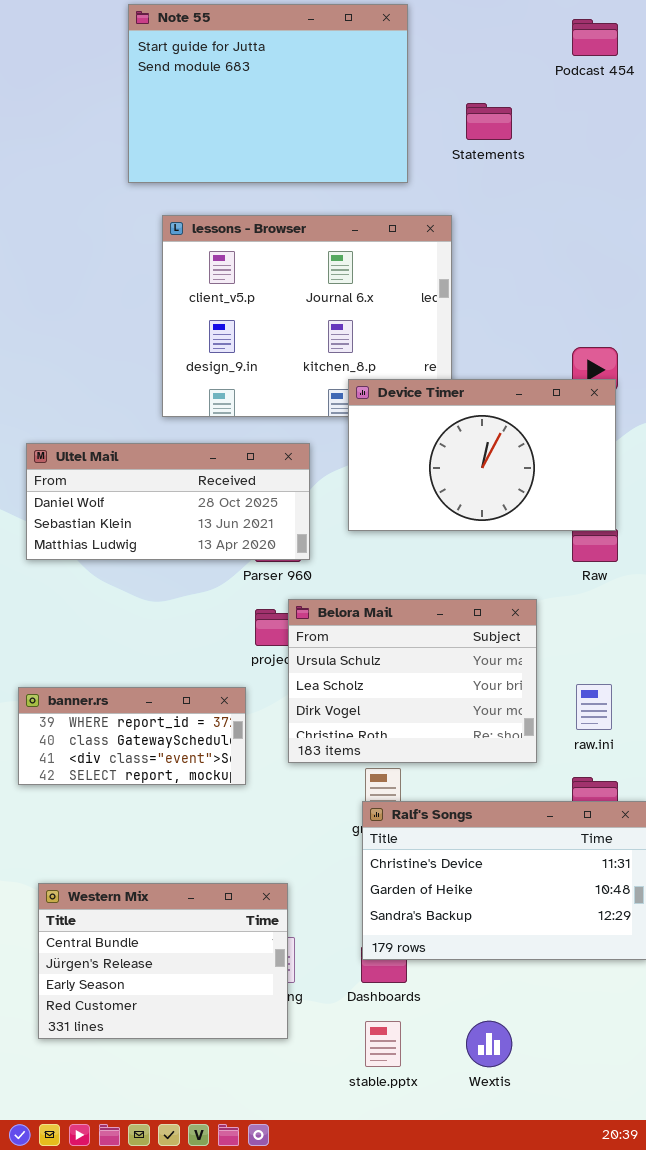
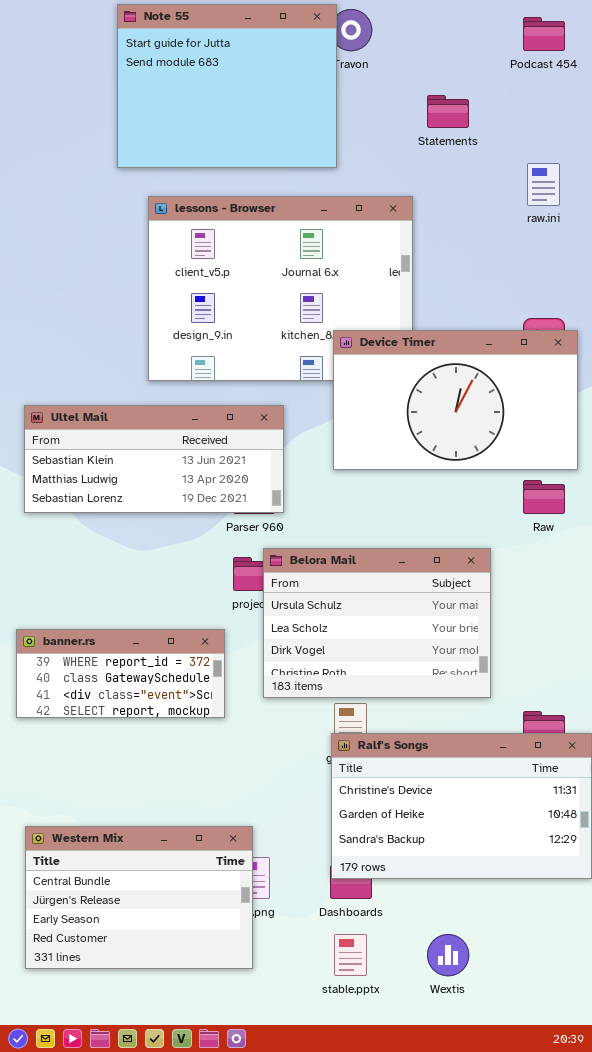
Note 55: [128,4,408,183] -> [117,4,337,168], resized
Device Timer: [348,379,616,531] -> [333,330,578,470], moved
Ultel Mail: [26,443,310,560] -> [24,405,284,513], scrolled down 1 row
raw.ini: [576,684,612,730] -> [527,163,560,206], moved
Western Mix: [38,883,288,1039] -> [25,826,253,969], moved

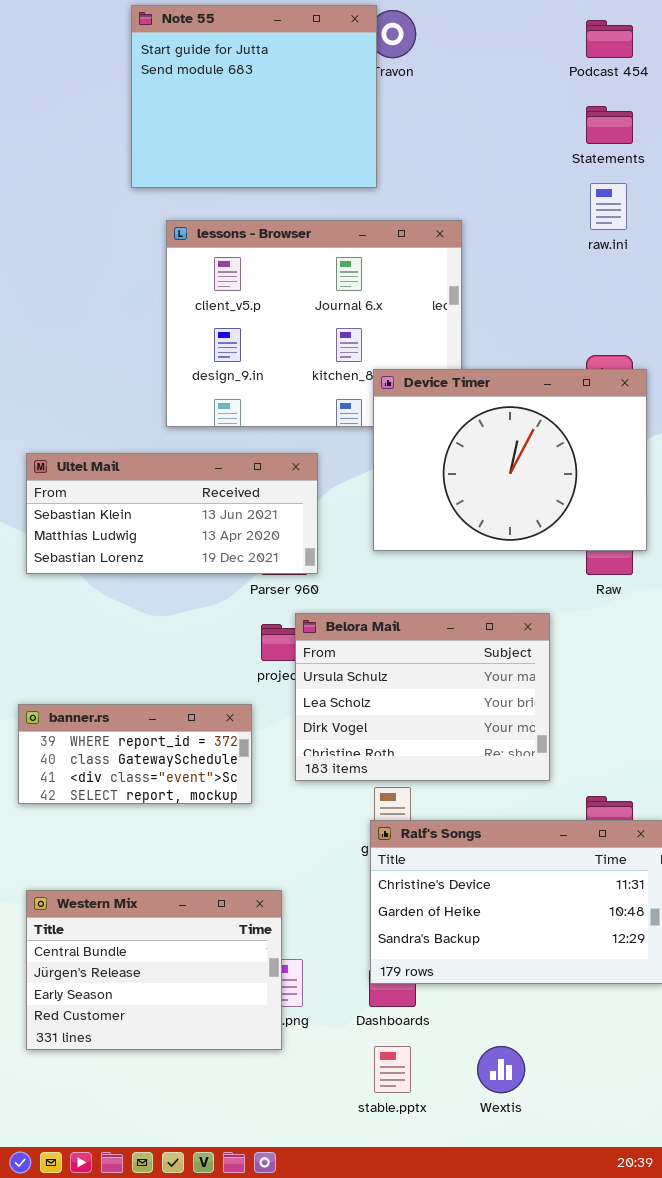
Statements: [427,95,469,128] -> [586,106,633,144], moved
Device Timer: [333,330,578,470] -> [373,369,647,551], resized
Western Mix: [25,826,253,969] -> [26,890,282,1050], moved

